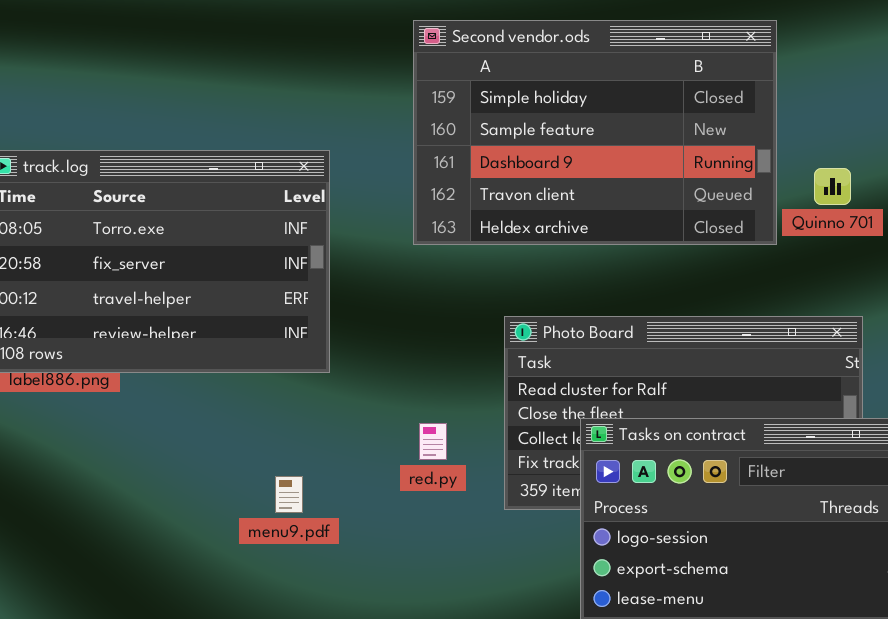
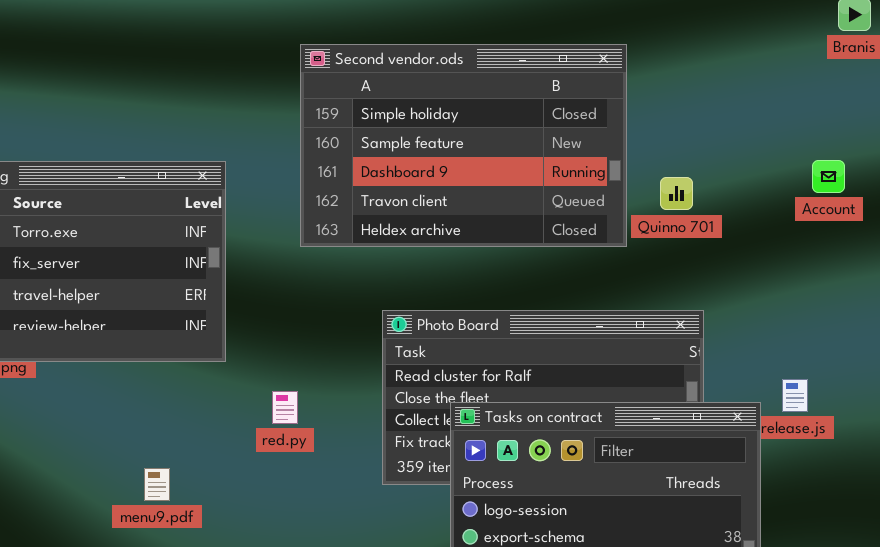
red.py: [419,423,447,460] -> [272,391,298,424], moved
menu9.pdf: [275,476,303,513] -> [144,468,170,501], moved

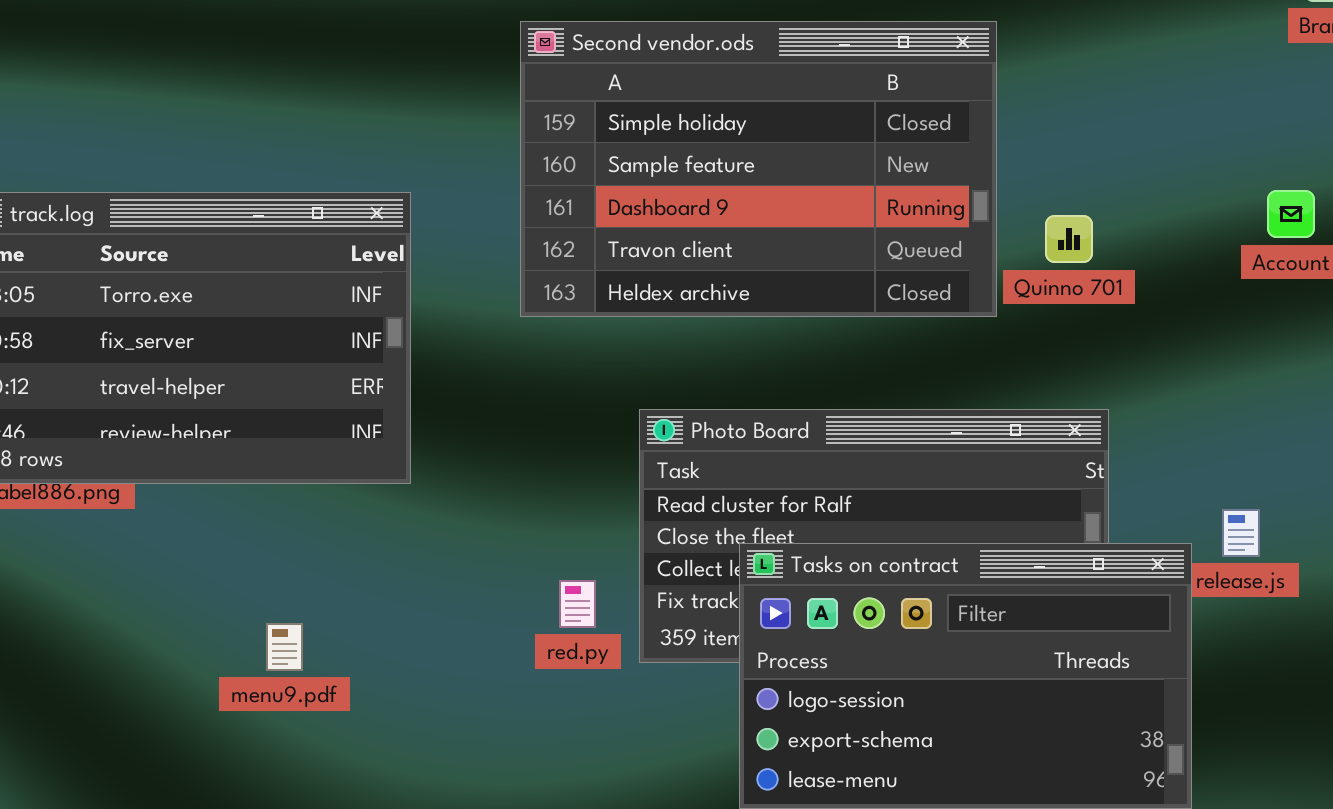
red.py: [272,391,298,424] -> [559,580,596,628], moved
menu9.pdf: [144,468,170,501] -> [266,623,303,671], moved

